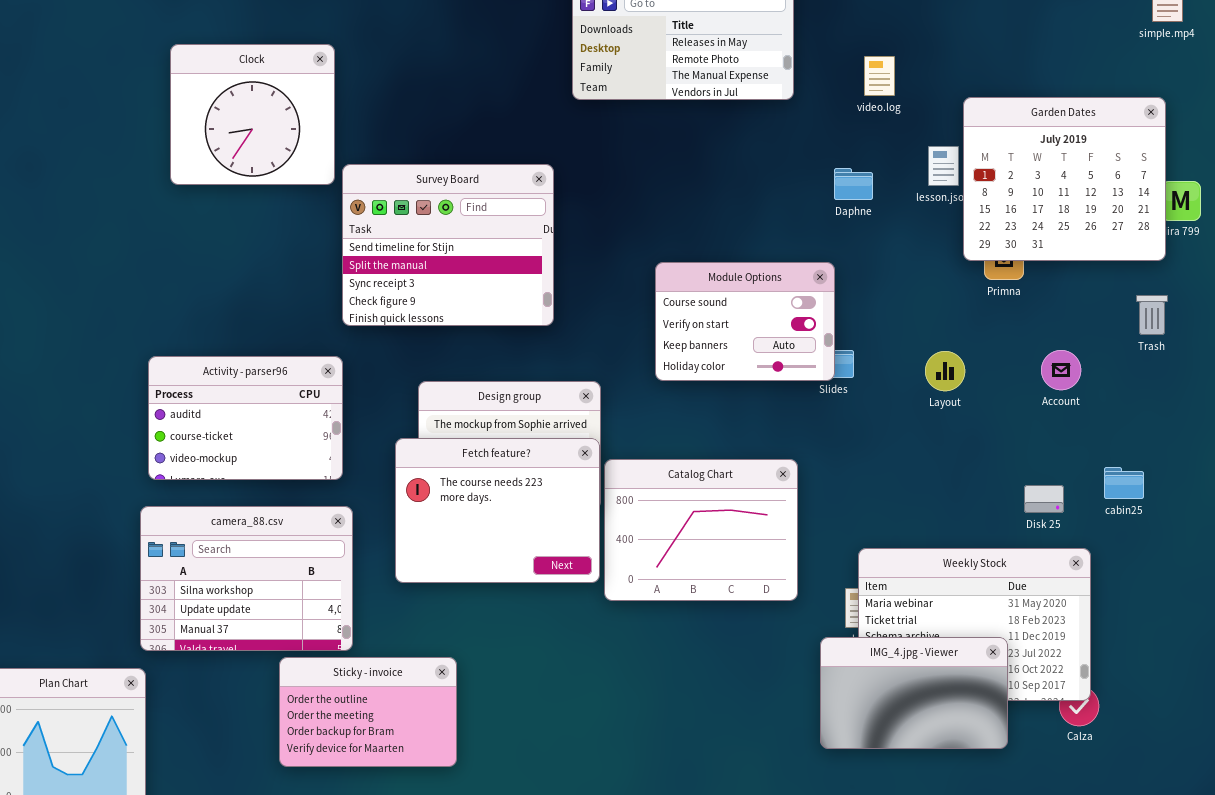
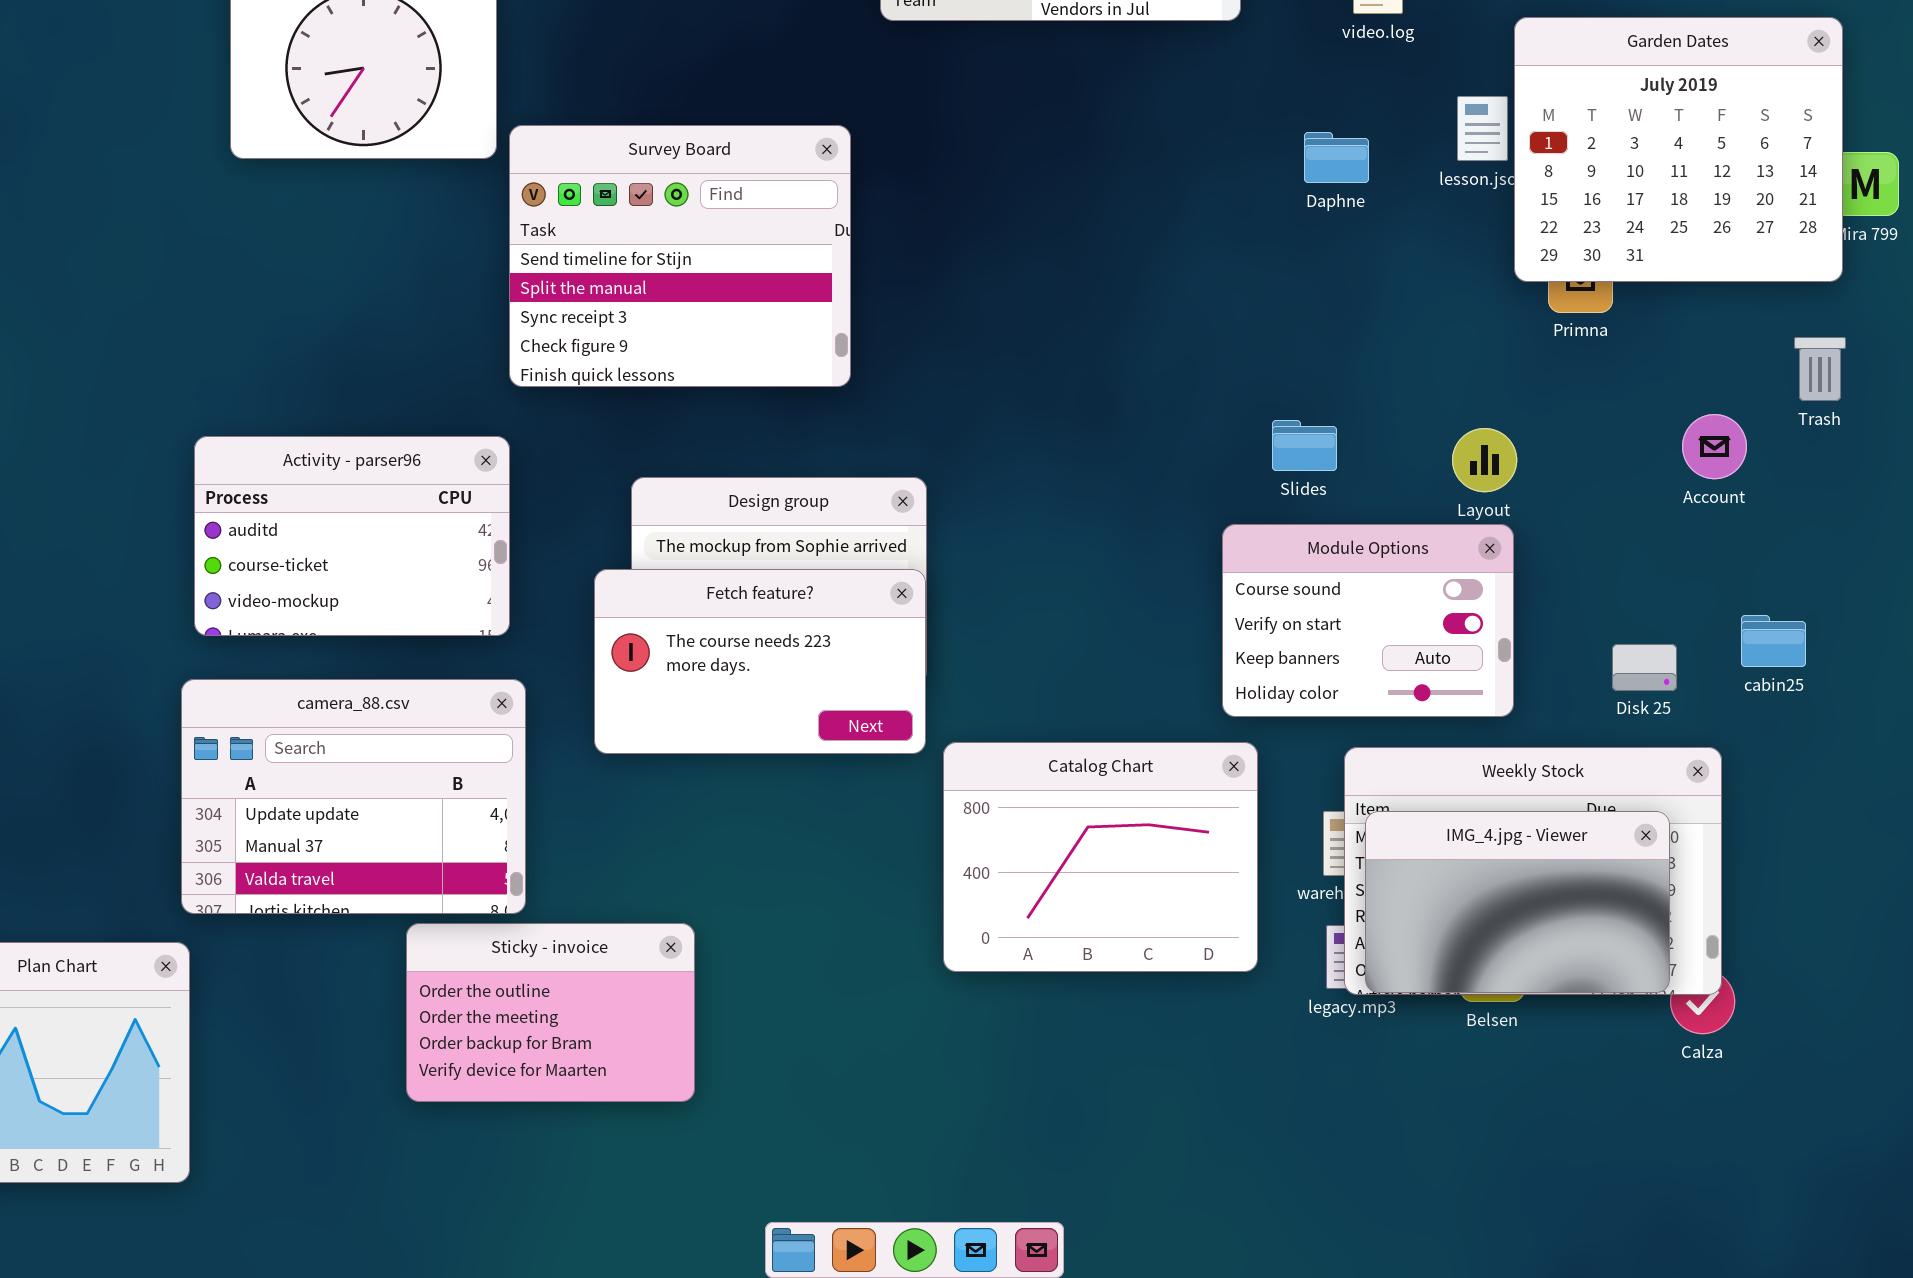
Module Options: [655,262,835,381] -> [1222,524,1514,717], moved
Account: [1041,350,1081,390] -> [1682,414,1747,479], moved
Fetch feature?: [395,438,600,583] -> [594,569,926,754], resized
Catalog Chart: [604,459,798,601] -> [943,742,1258,972], moved
camera_88.csv: [140,506,353,651] -> [181,679,526,914], scrolled down 1 row
IMG_4.jpg - Viewer: [820,637,1008,749] -> [1365,811,1670,993], moved

